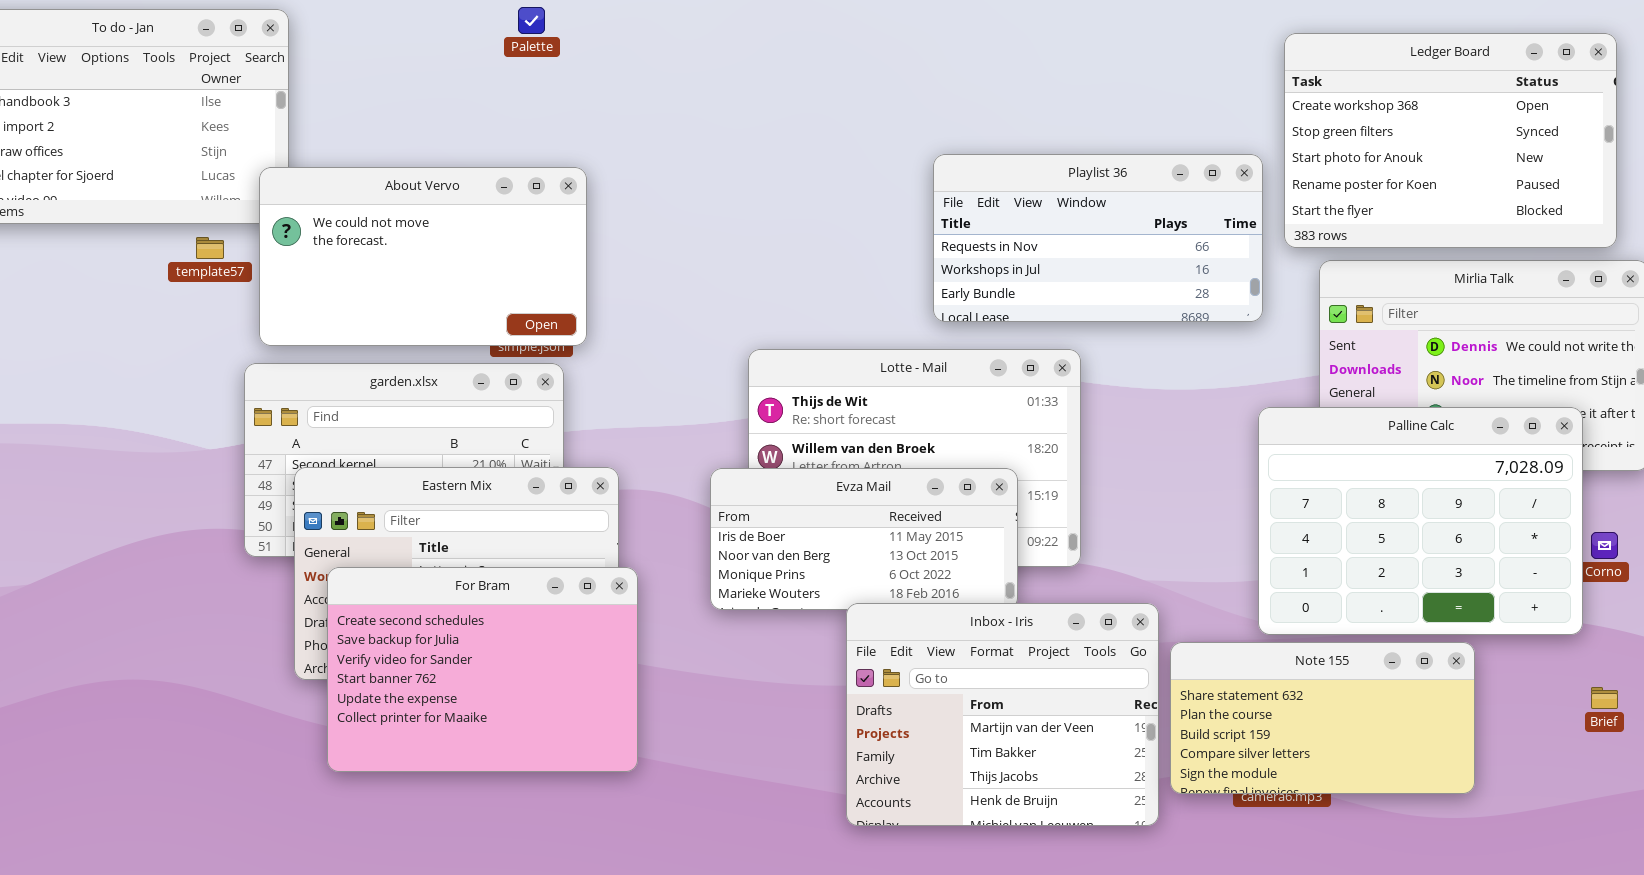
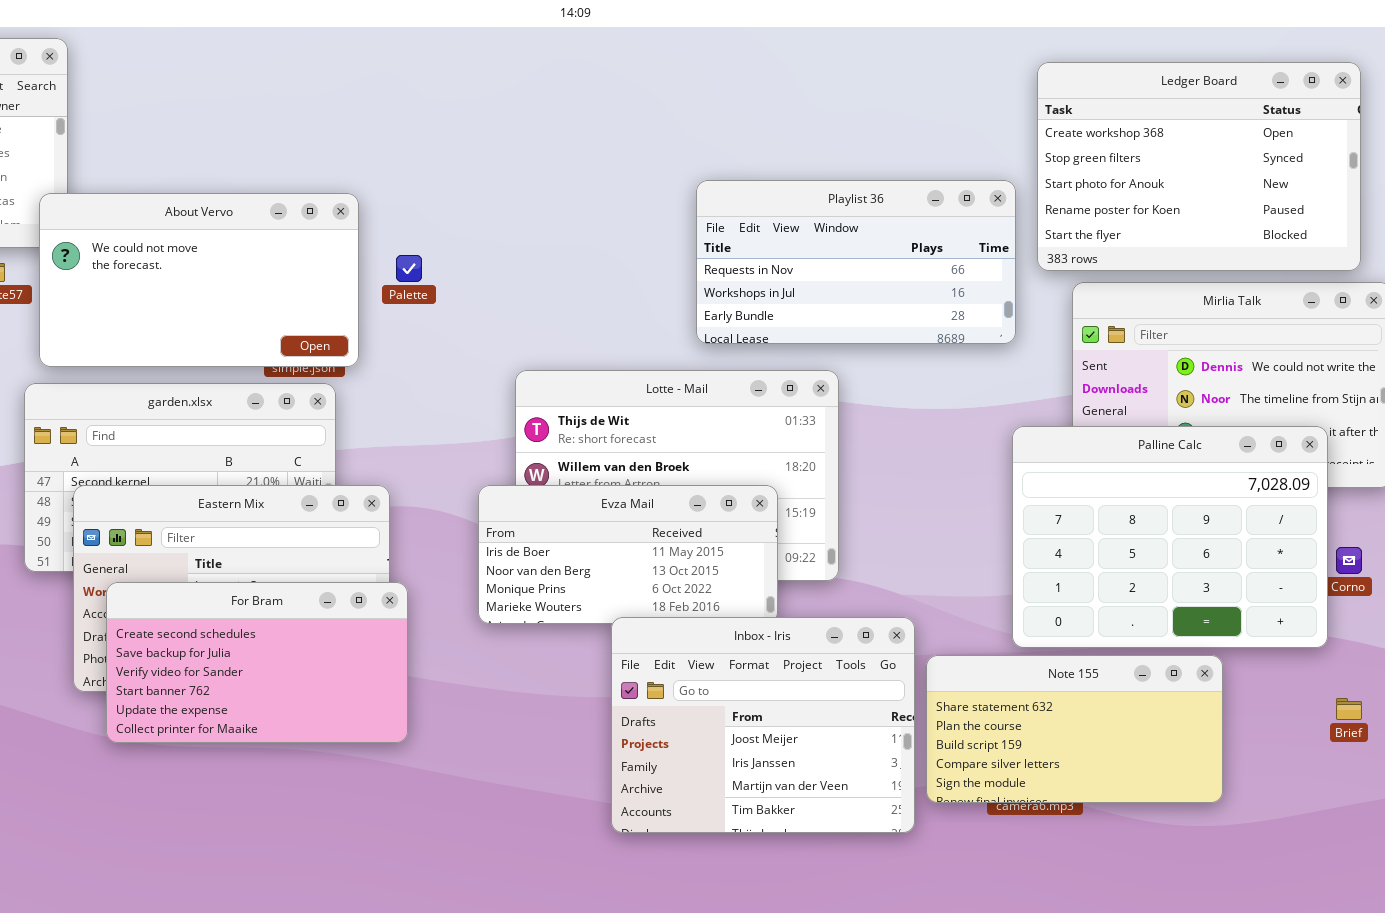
Palette: [518,7,545,34] -> [396,255,422,282], moved
For Bram: [327,567,638,772] -> [106,582,408,743], resized
Inbox - Iris: [846,603,1159,826] -> [611,617,915,833], scrolled up 2 rows

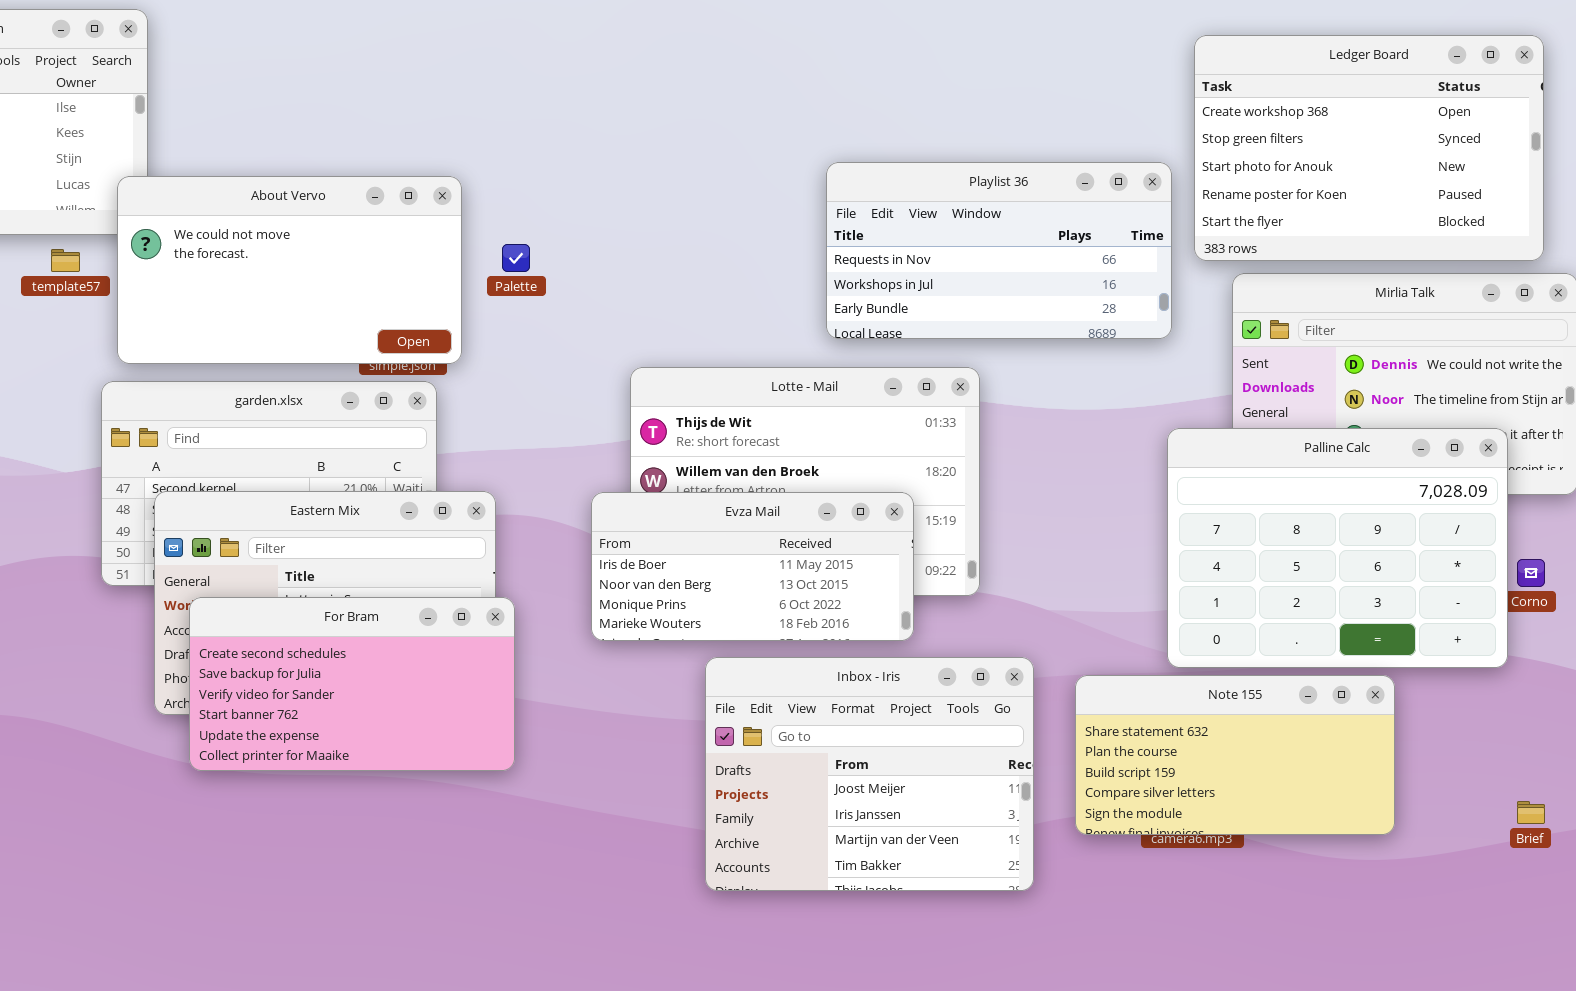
Inbox - Iris: [611,617,915,833] -> [705,657,1034,891], moved
Brief: [1336,698,1362,720] -> [1517,801,1545,824], moved

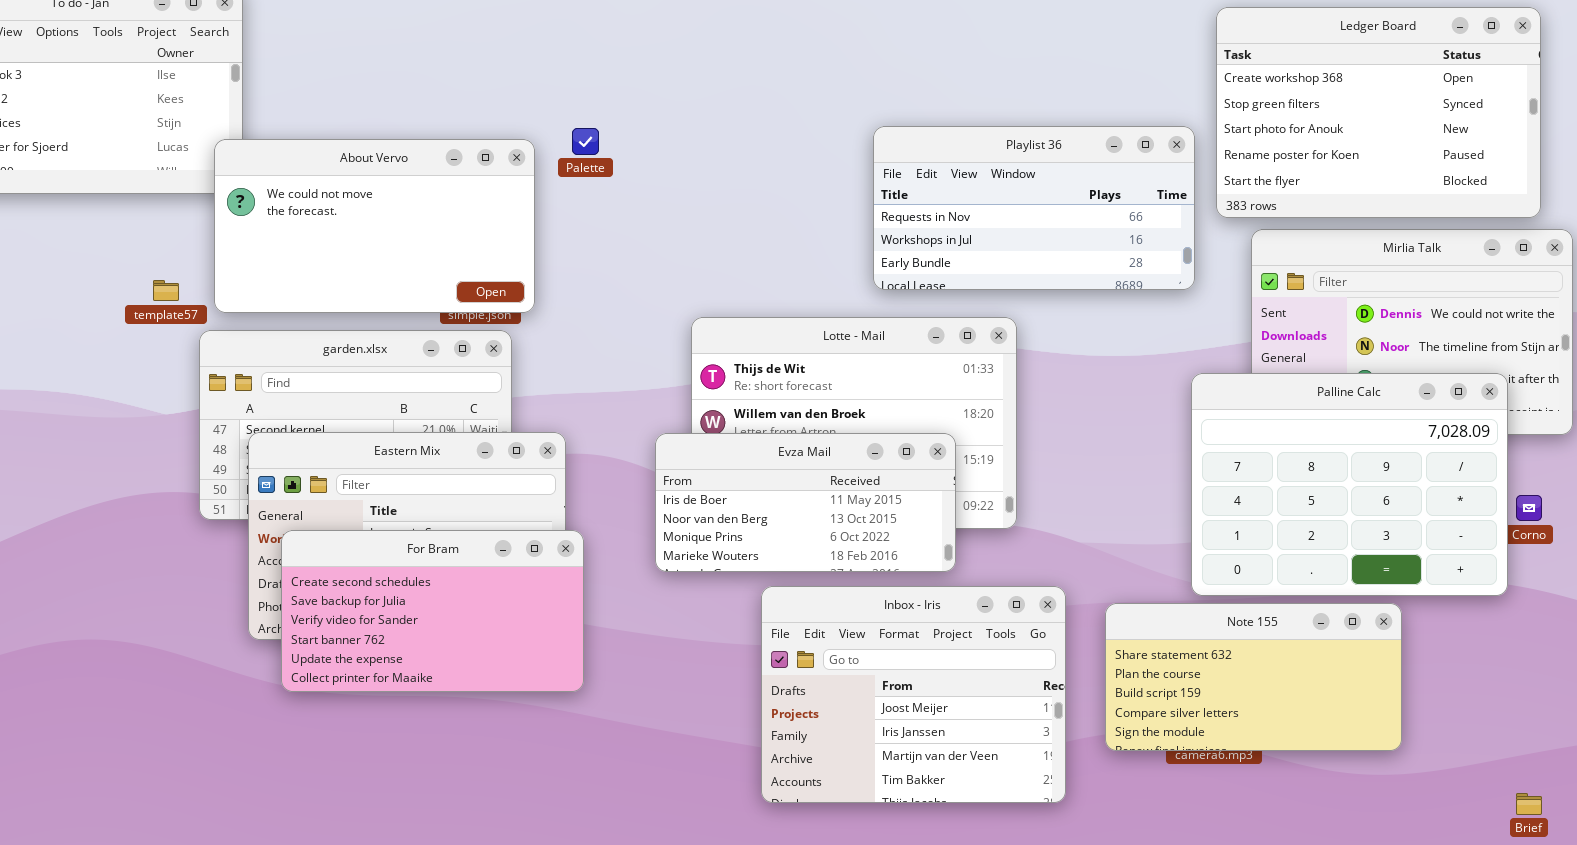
Palette: [502,244,530,272] -> [572,128,599,155], moved
template57: [51,249,80,272] -> [153,280,179,301], moved
Brief: [1517,801,1545,824] -> [1516,793,1542,815], moved

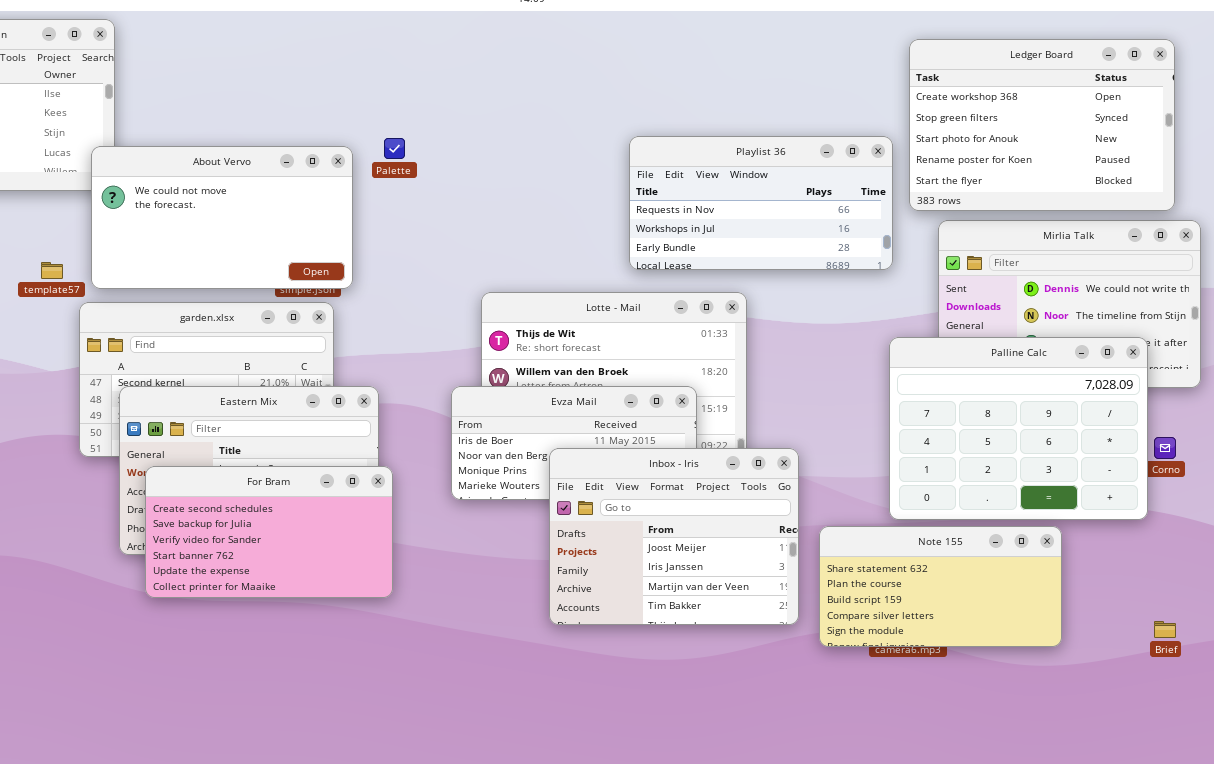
Inbox - Iris: [761,586,1066,803] -> [549,448,799,625], moved
Brief: [1516,793,1542,815] -> [1154,621,1176,638], moved

